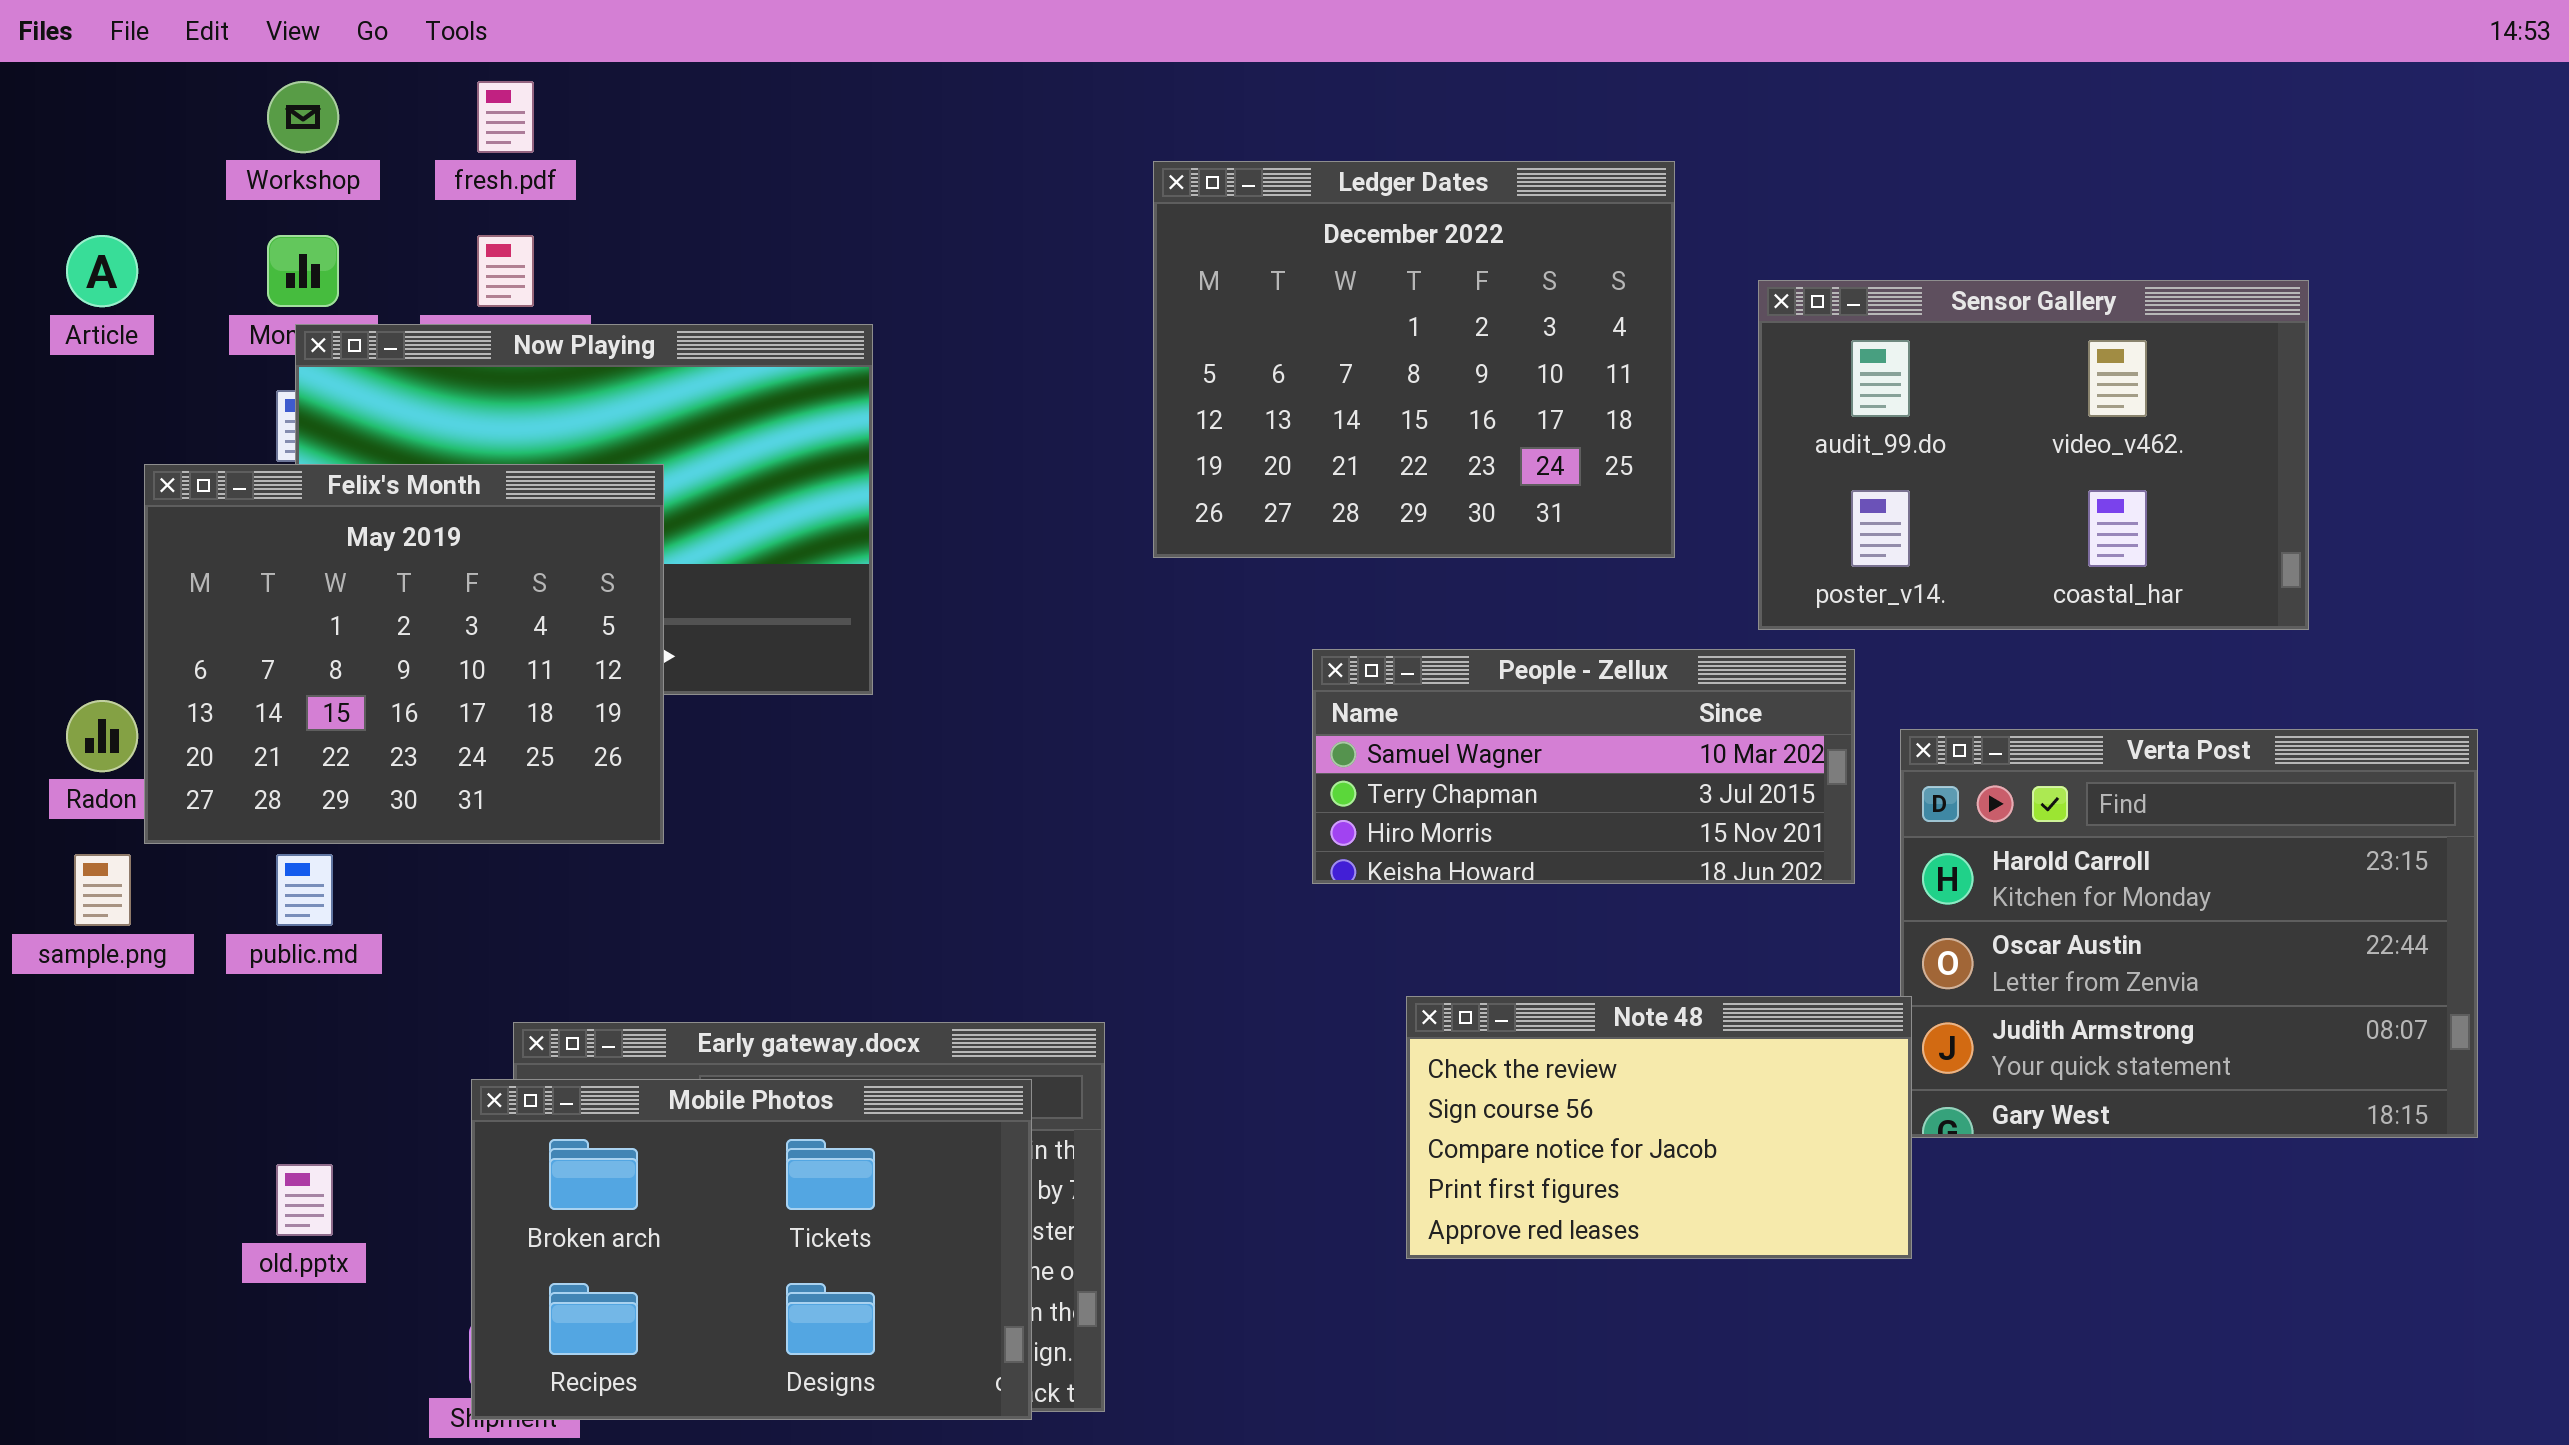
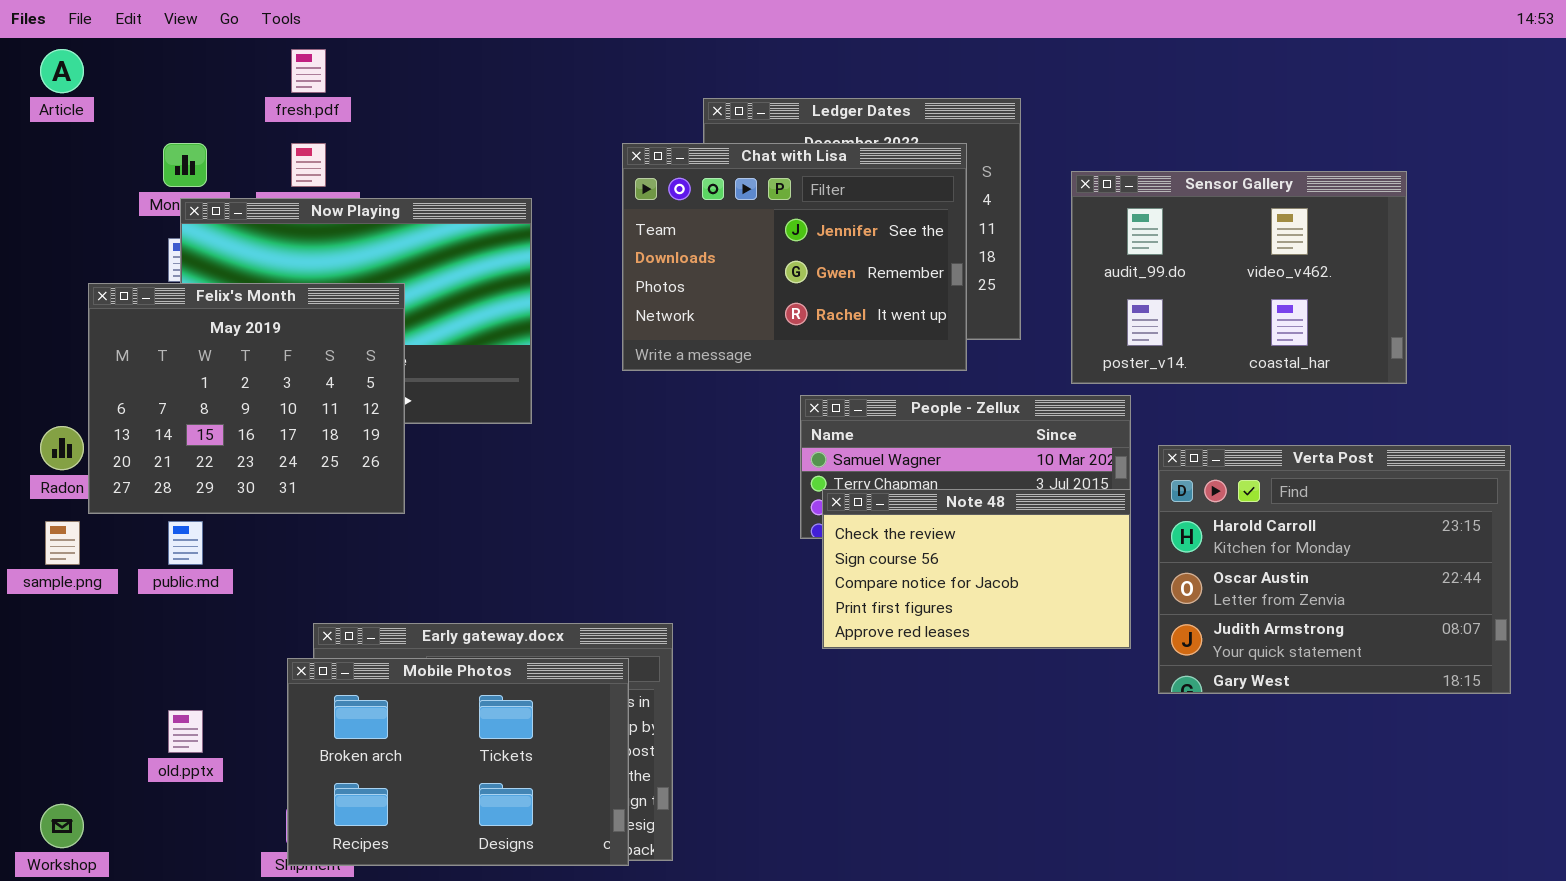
Workshop: [267,81,339,153] -> [40,804,84,848], moved
Article: [66,235,138,307] -> [40,49,84,93], moved
Chat with Lisa: none -> [622,143,967,371], opened
Note 48: [1406,996,1912,1259] -> [822,489,1131,649], moved

